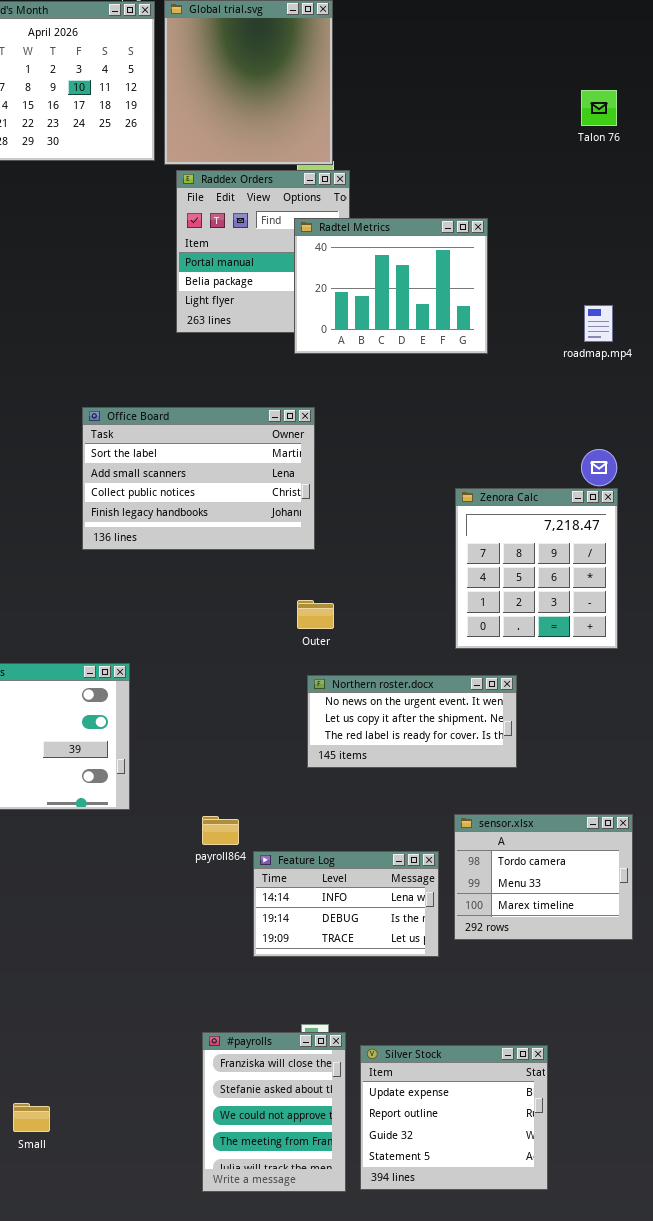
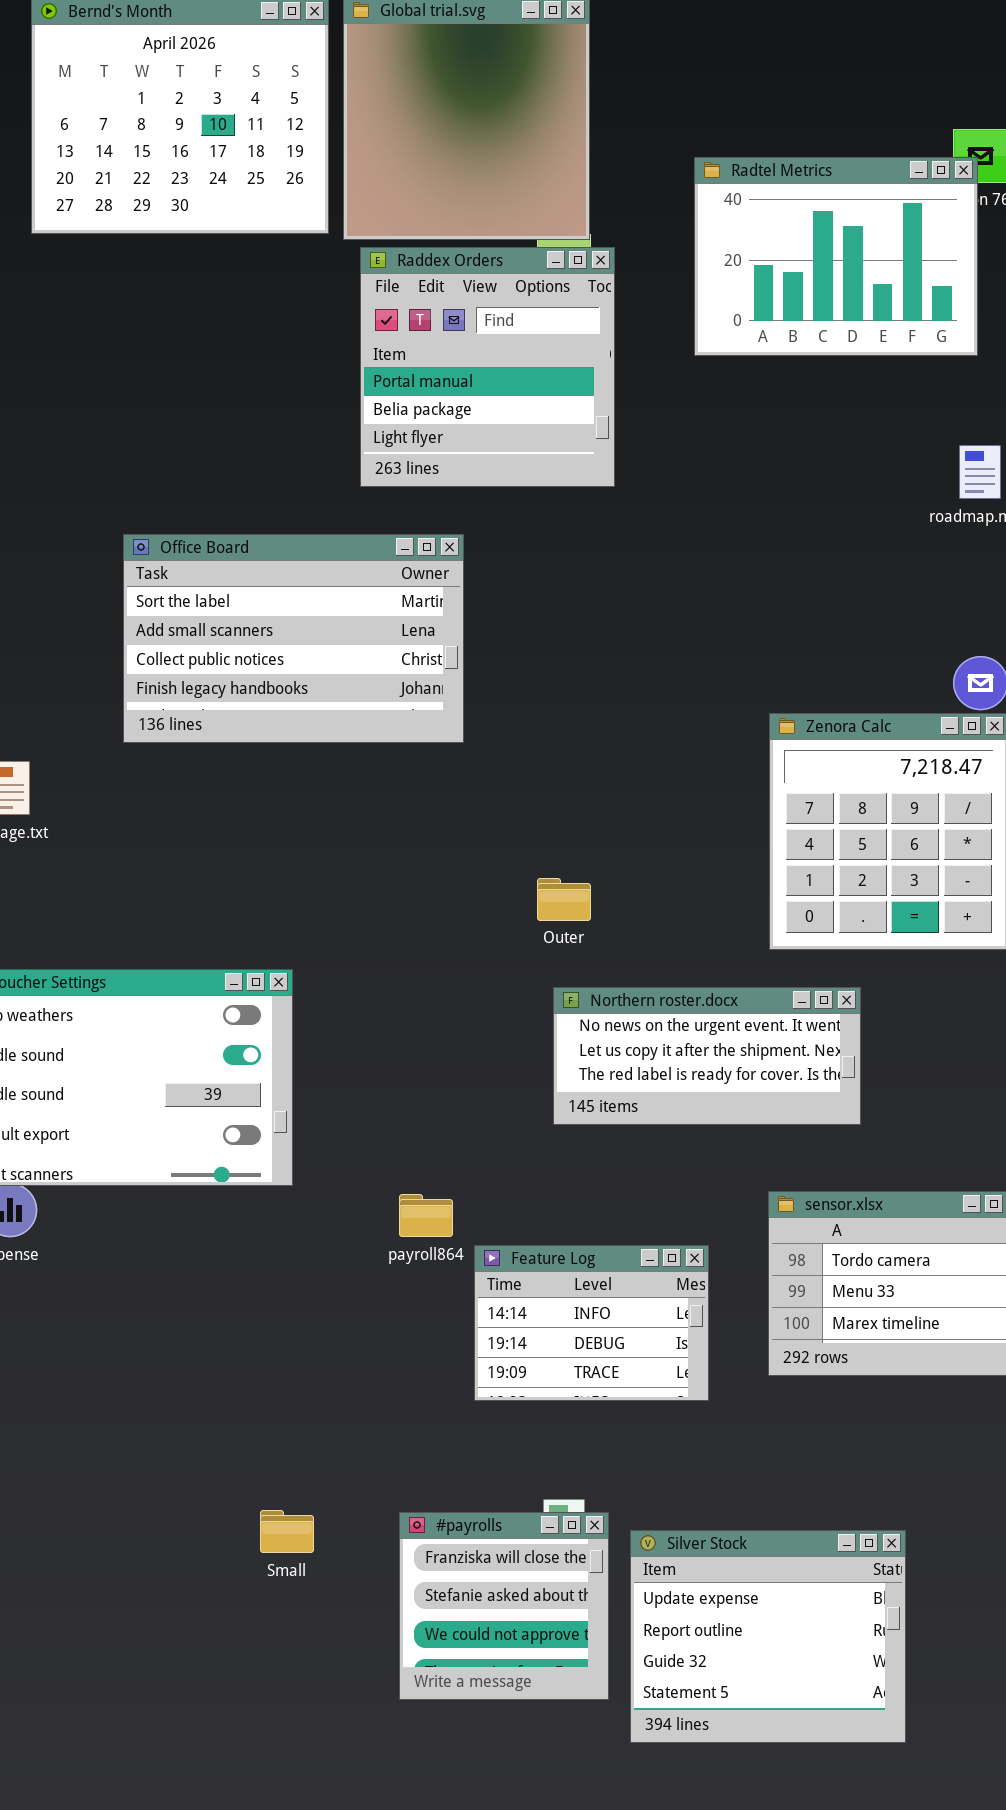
Radtel Metrics: [294,218,488,354] -> [694,157,978,356], moved
Office Board: [82,407,315,550] -> [123,534,464,743], moved
Feature Log: [253,851,439,957] -> [474,1245,709,1401], resized
#payrolls: [202,1032,346,1192] -> [399,1512,609,1700], resized
Small: [13,1103,50,1132] -> [260,1510,314,1553], moved

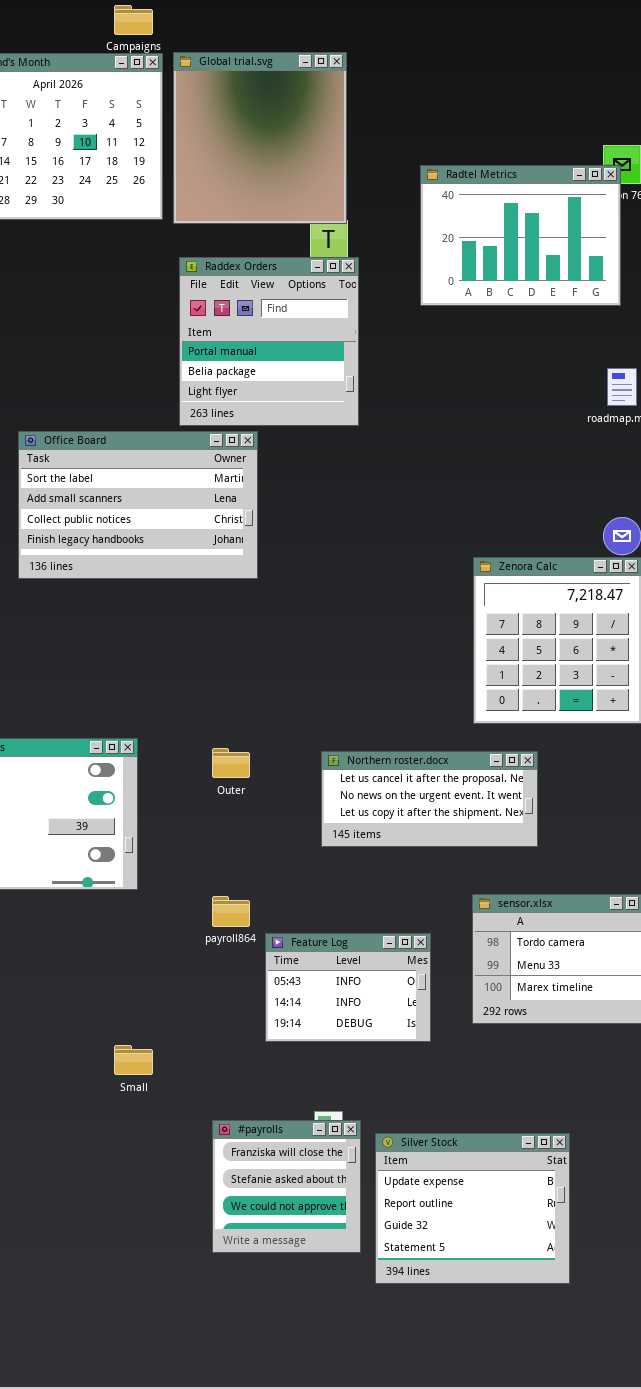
Raddex Orders: [360,247,615,487] -> [179,257,359,426], moved
Outer: [537,878,591,921] -> [212,748,250,778], moved
Northern roster.docx: [553,987,861,1125] -> [321,751,538,847], scrolled up 1 row
Feature Log: [474,1245,709,1401] -> [265,933,431,1042], scrolled up 1 row
Small: [260,1510,314,1553] -> [114,1045,153,1075], moved

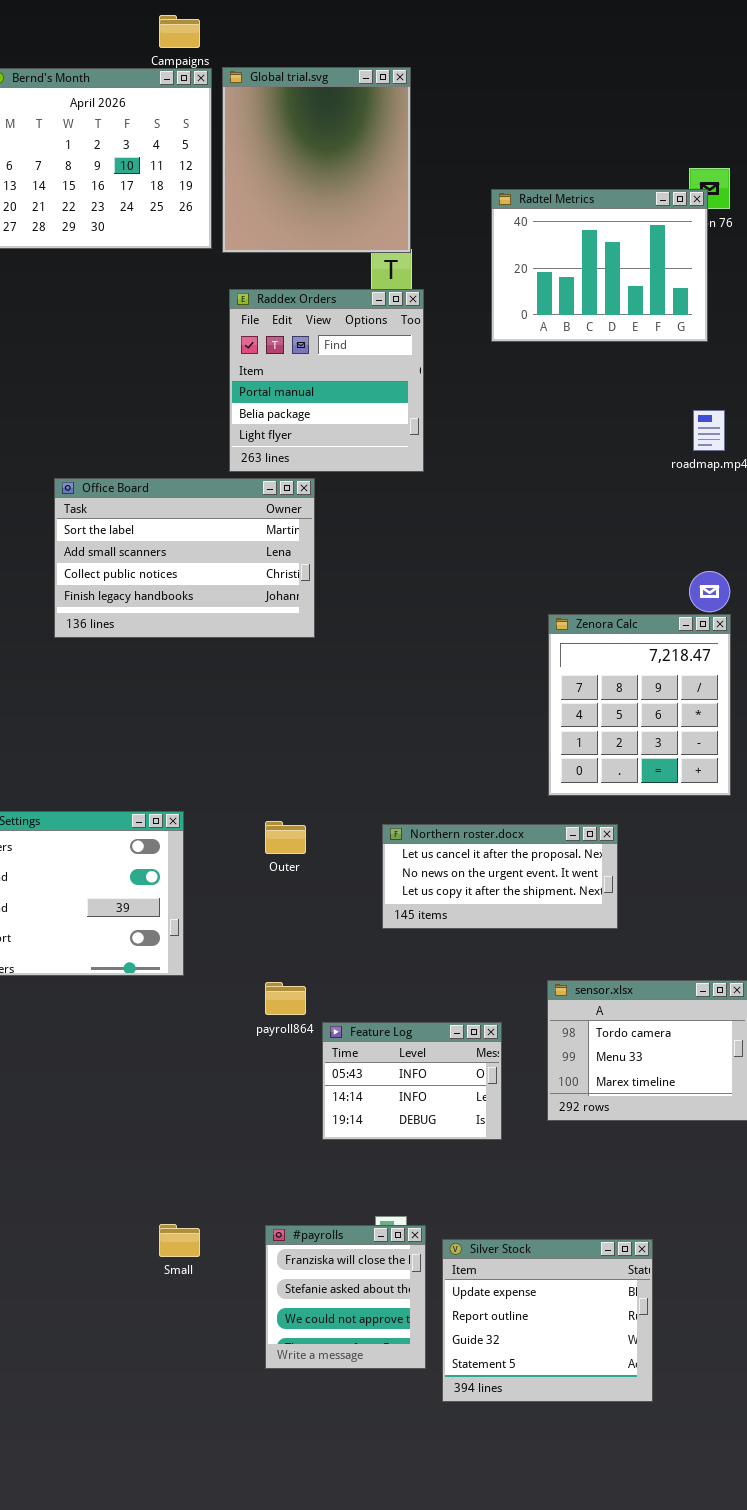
Small: [114,1045,153,1075] -> [159,1224,200,1257], moved

